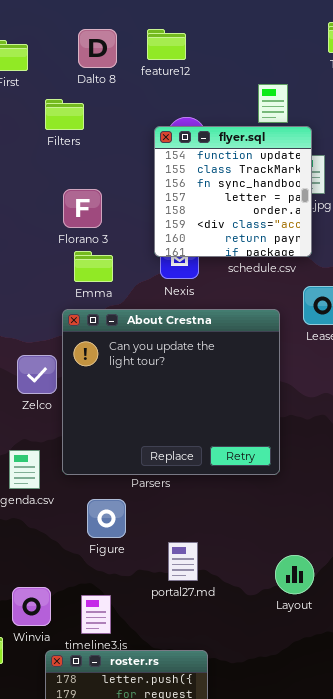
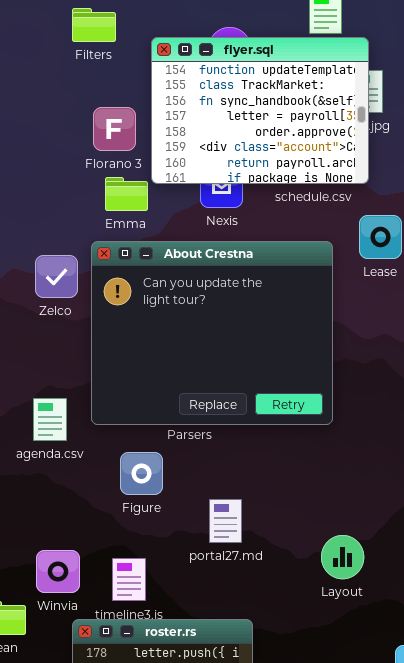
flyer.sql: [154,126,312,257] -> [151,37,369,184], resized
Zelco: [17,355,57,394] -> [35,255,78,298], moved
Layout: [275,555,314,594] -> [321,535,364,579], moved

